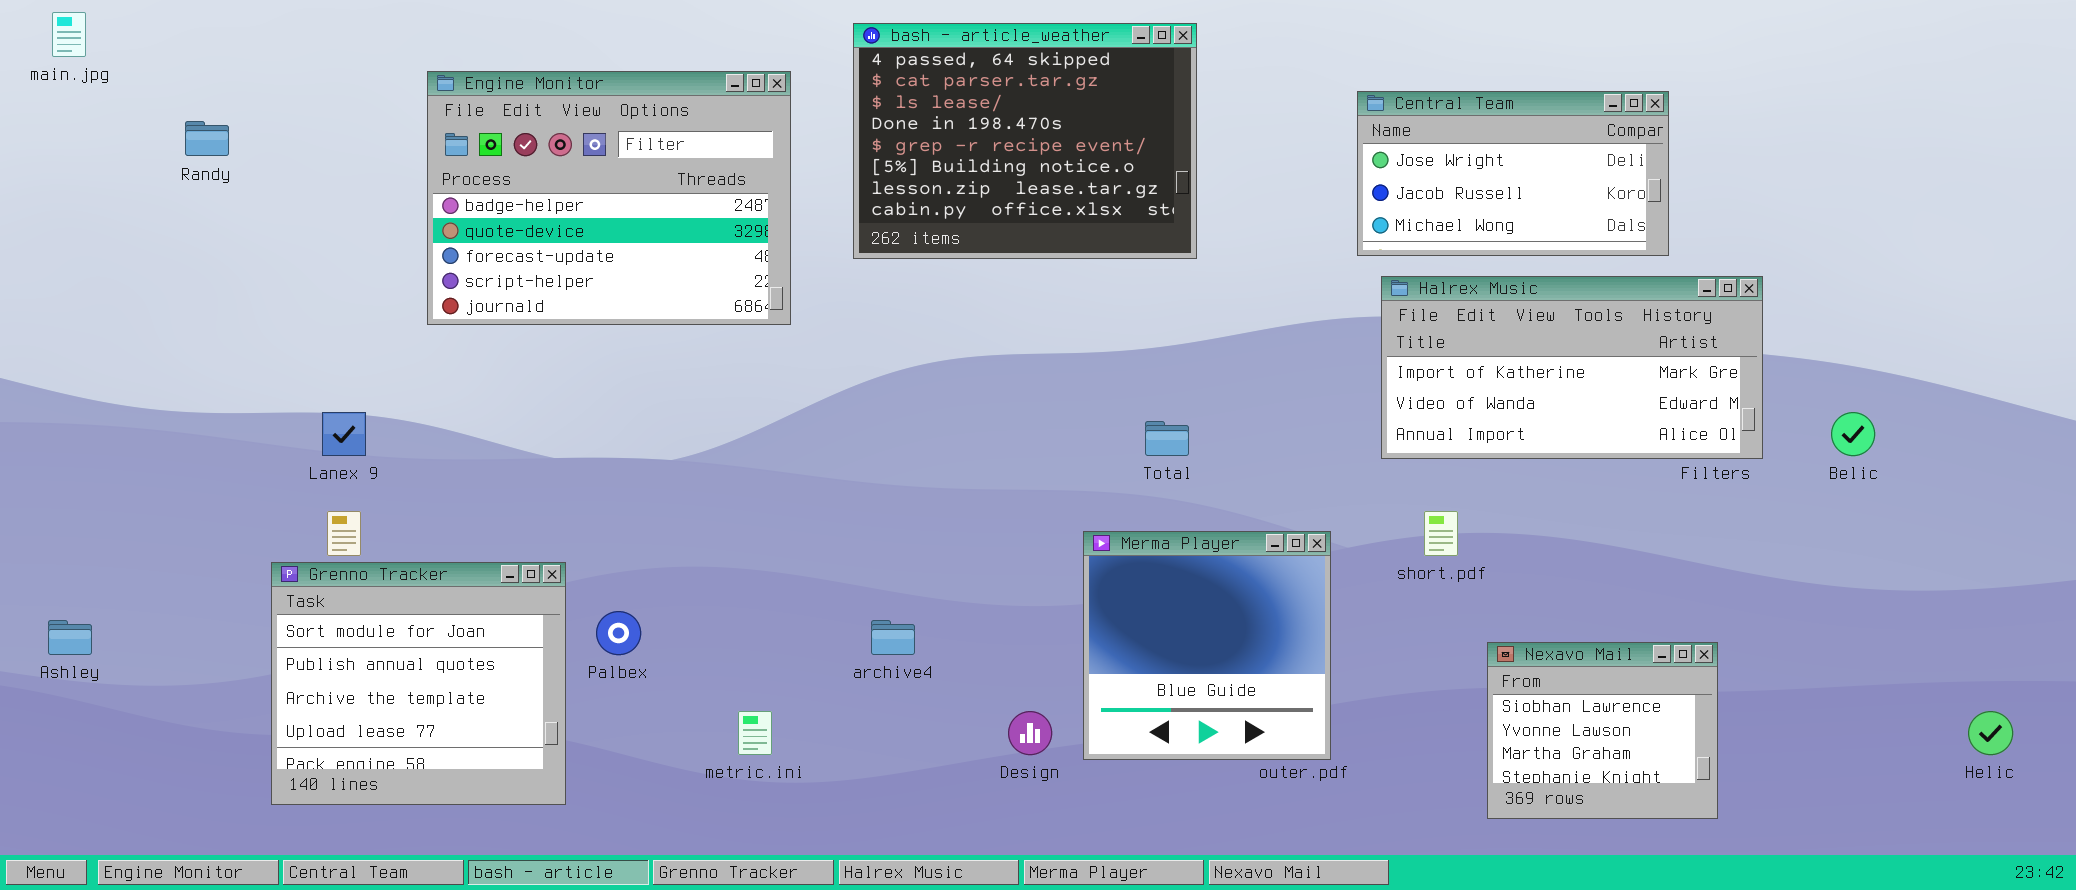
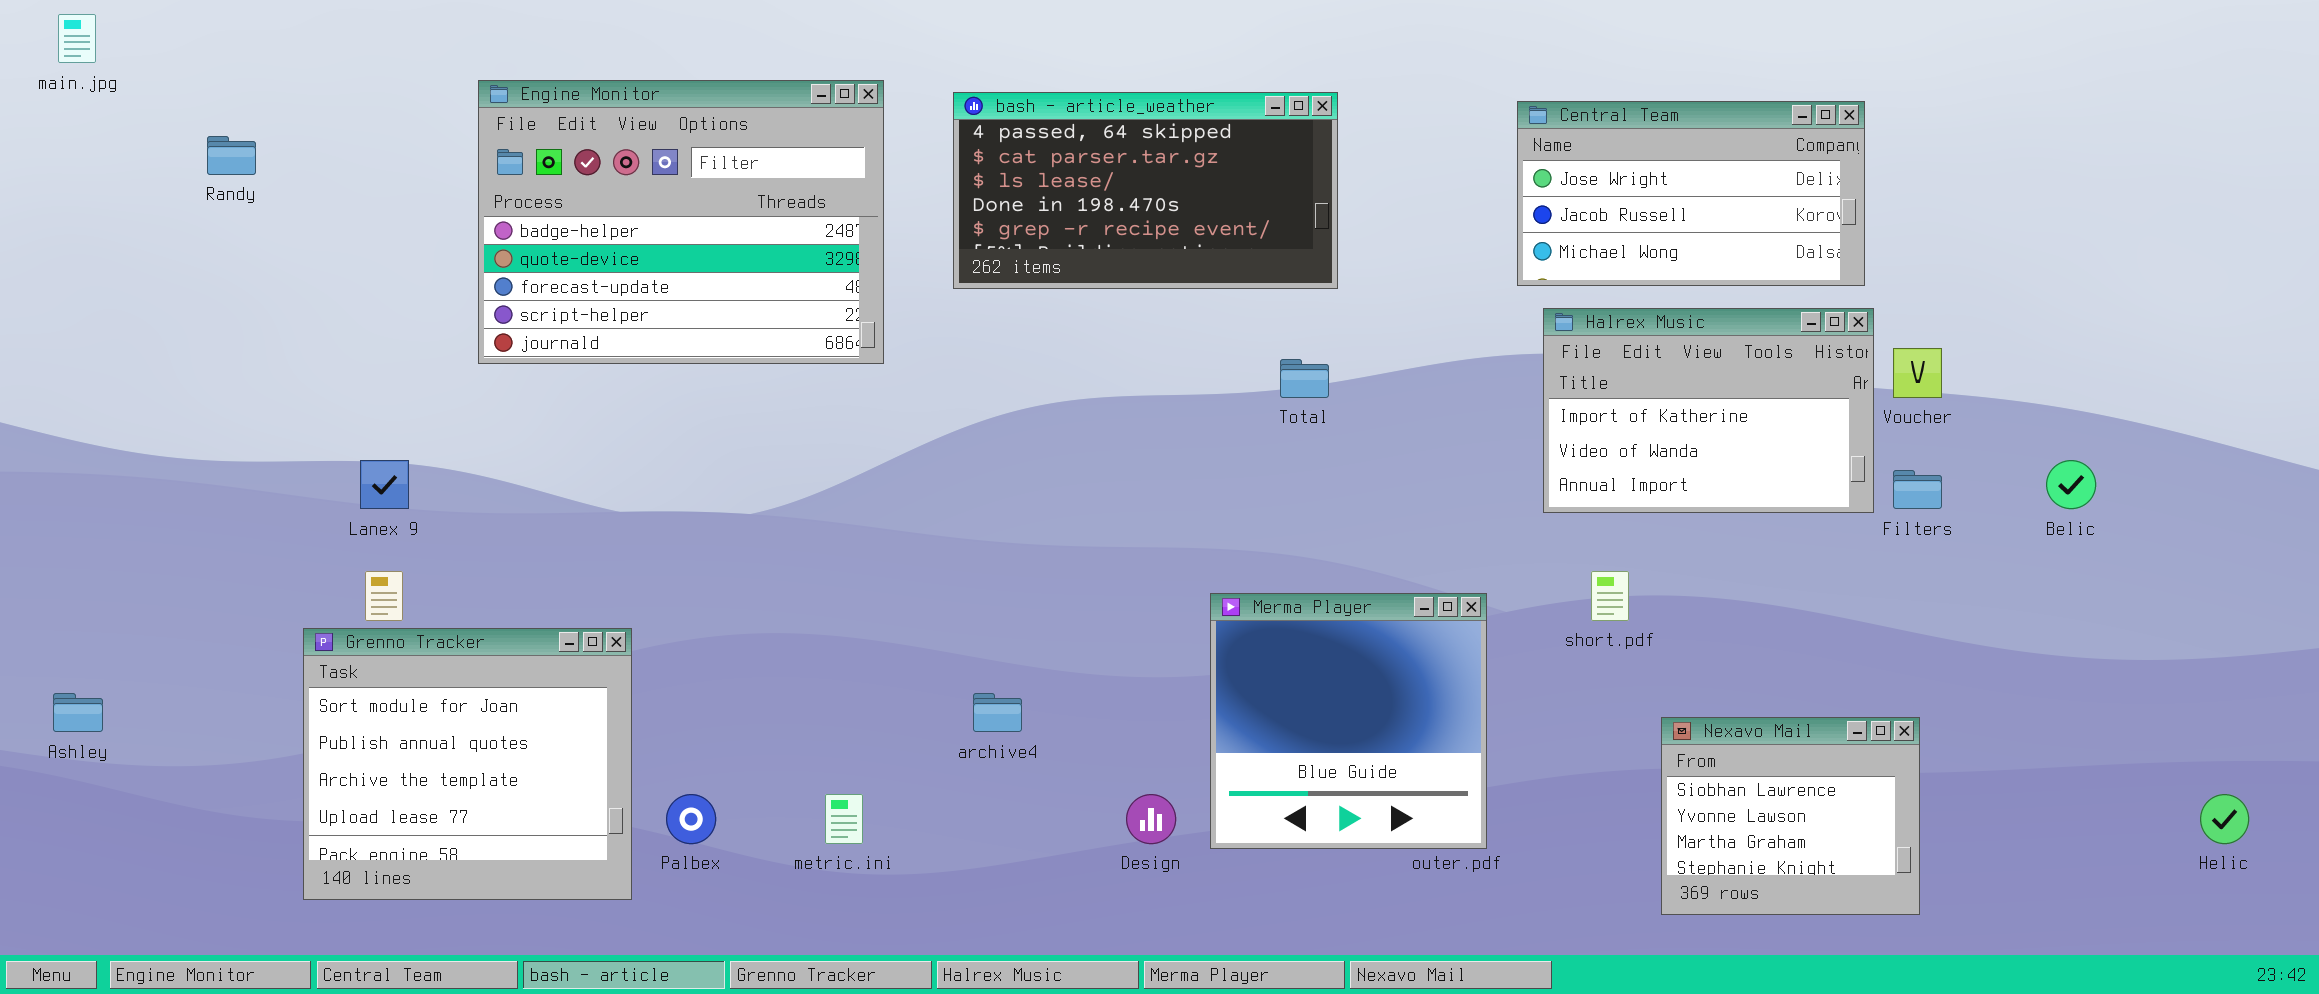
bash - article_weather: [853,23,1197,259] -> [953,92,1338,289], resized
Halrex Music: [1381,276,1763,459] -> [1543,308,1874,513], resized
Total: [1145,421,1189,456] -> [1280,359,1329,398], moved
Palbex: [596,611,641,655] -> [666,794,716,844], moved

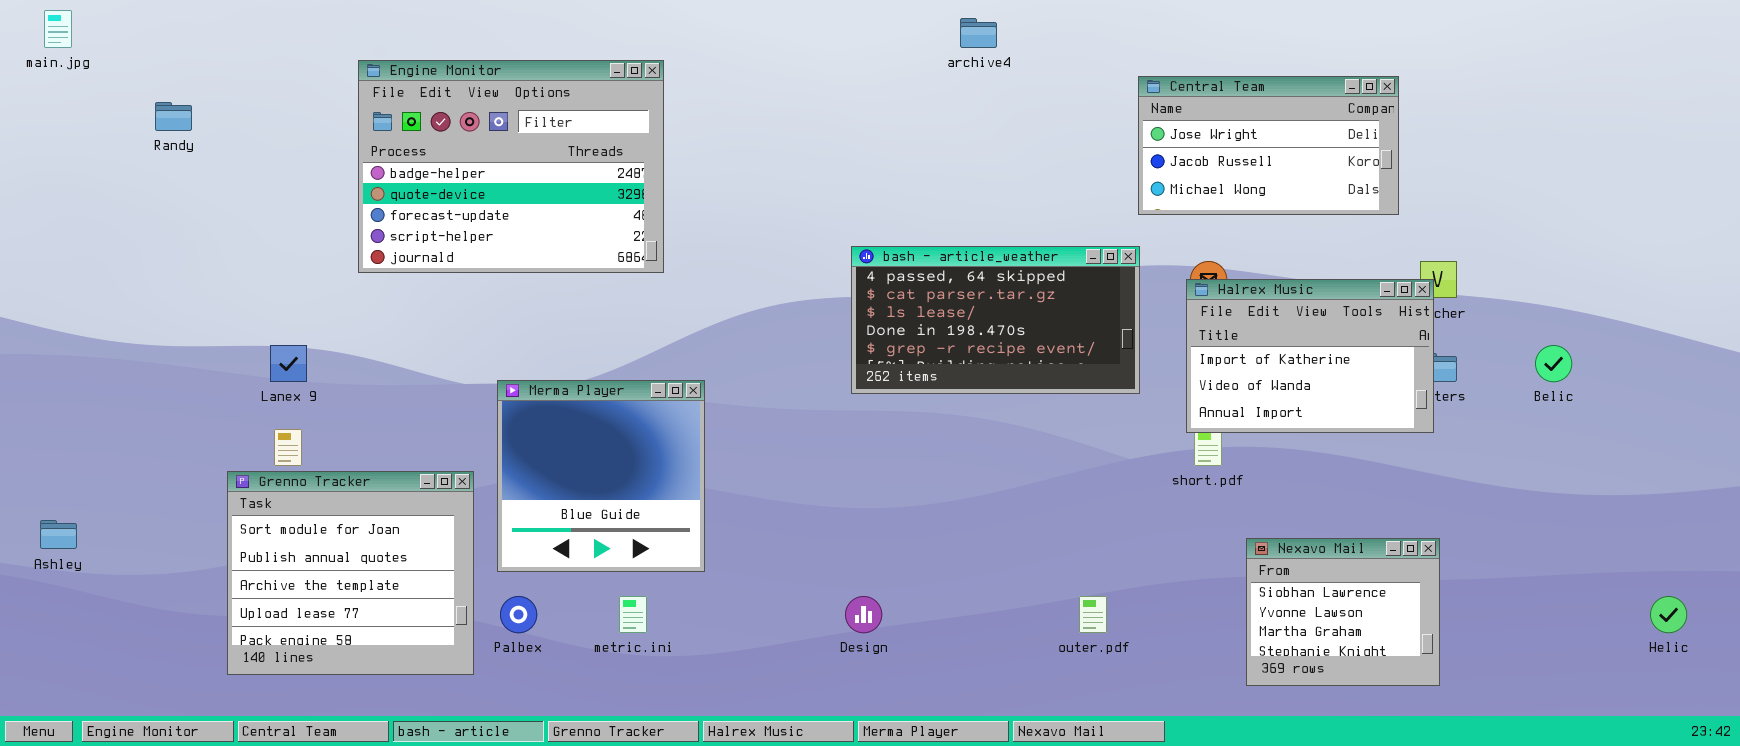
bash - article_weather: [953,92,1338,289] -> [851,246,1140,394], moved
Halrex Music: [1543,308,1874,513] -> [1186,279,1434,433], moved
Merma Player: [1210,593,1487,849] -> [497,380,705,572], moved
archive4: [973,693,1022,732] -> [960,18,997,48], moved

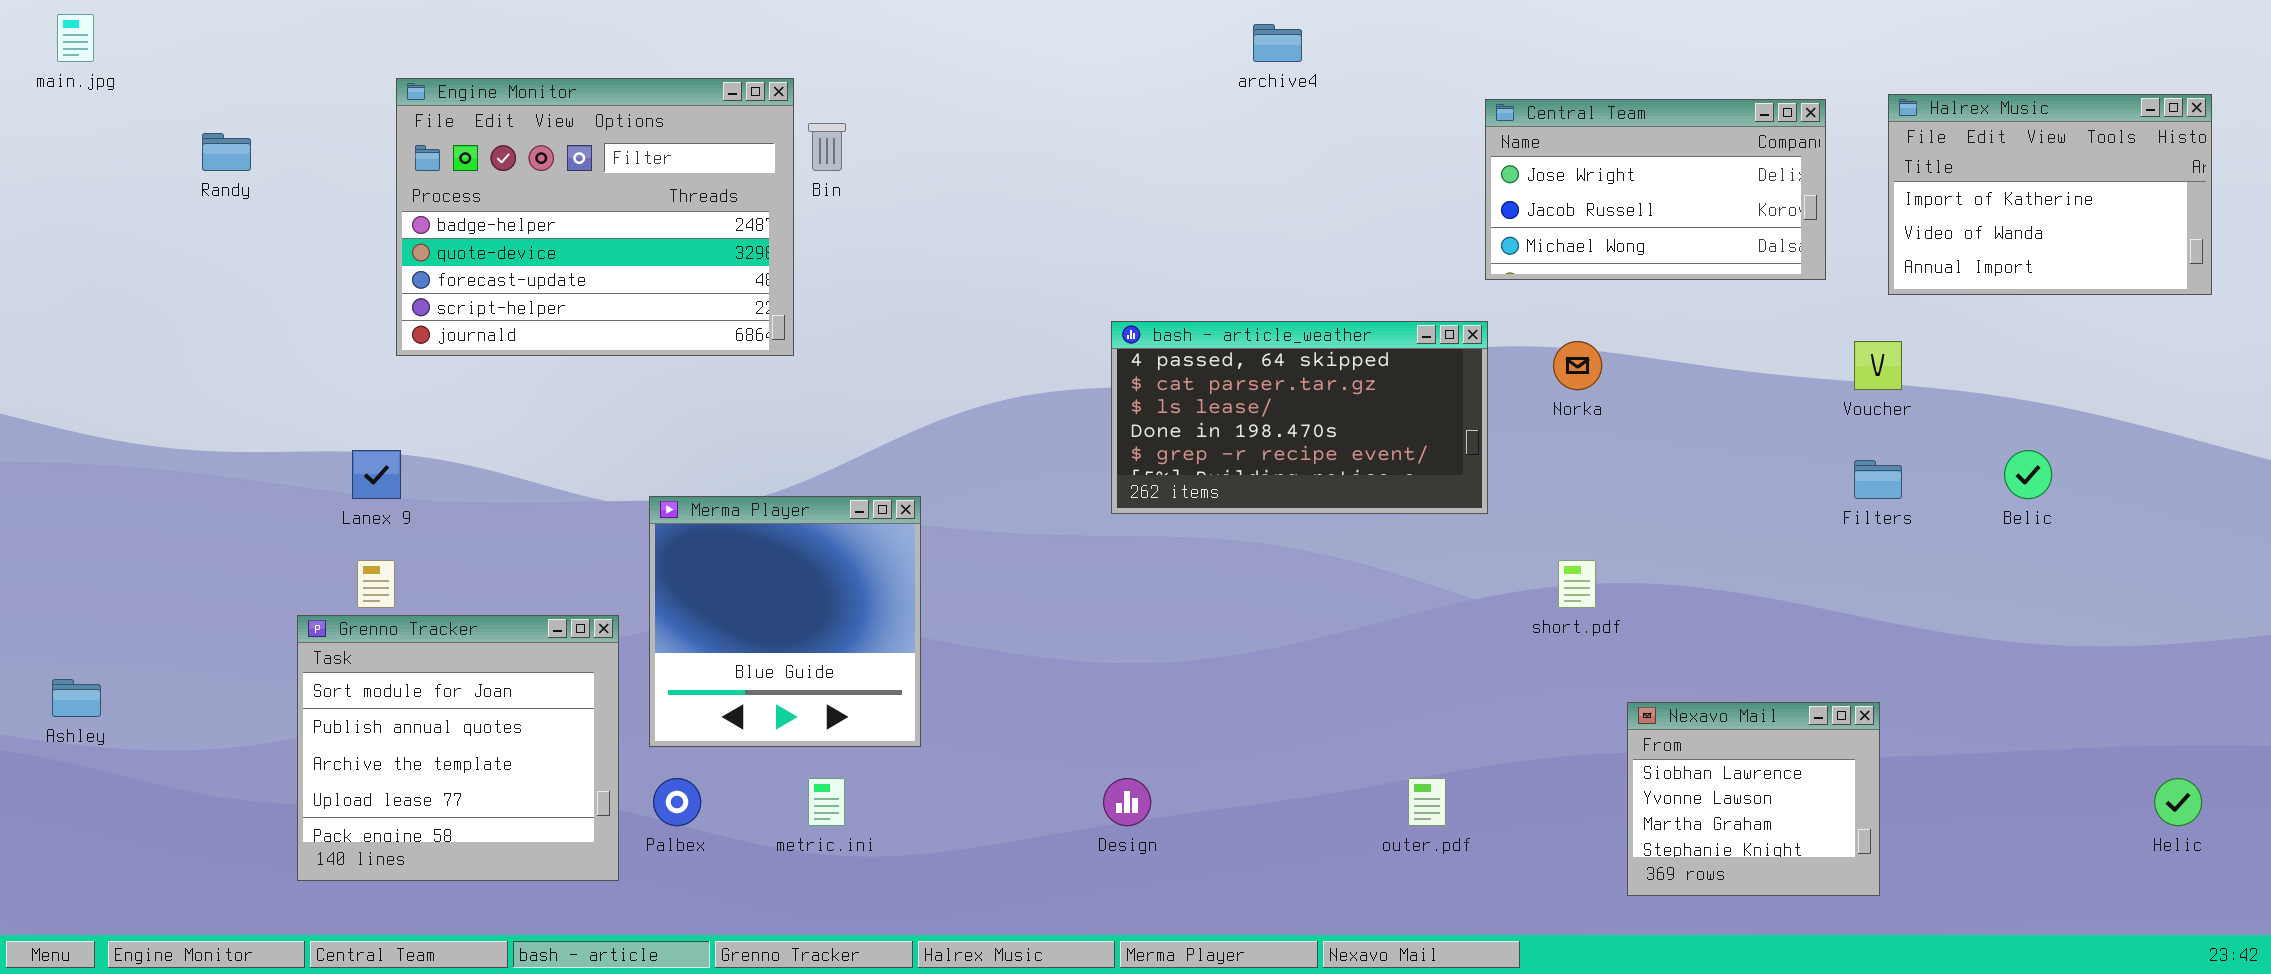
Engine Monitor: [358,60,664,273] -> [396,78,794,356], moved
Halrex Music: [1186,279,1434,433] -> [1888,94,2212,295], moved

